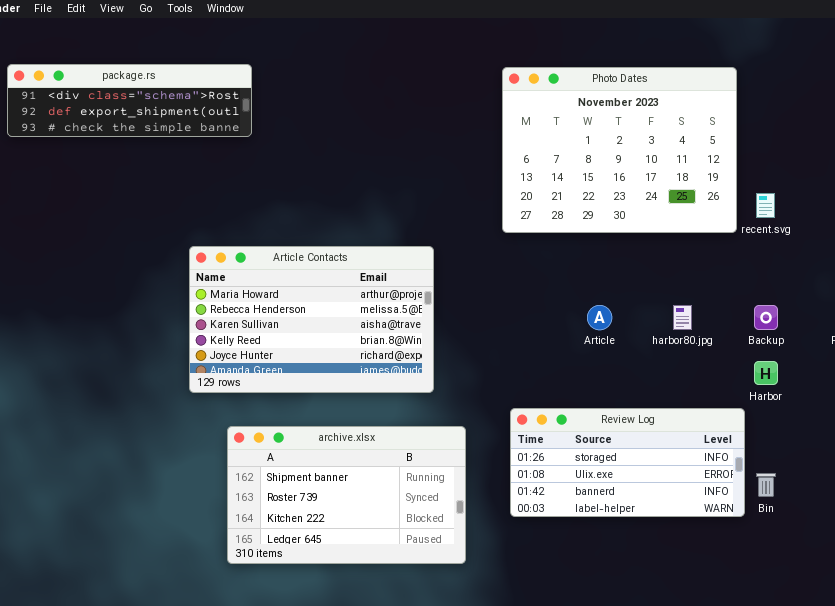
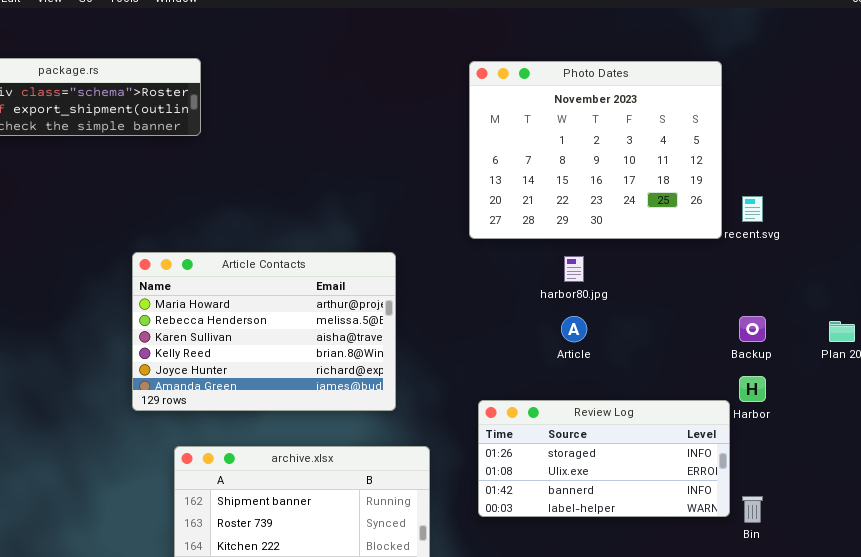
harbor80.jpg: [673,305,692,330] -> [564,256,584,282], moved
Review Log: [510,408,745,517] -> [478,400,730,517], moved

